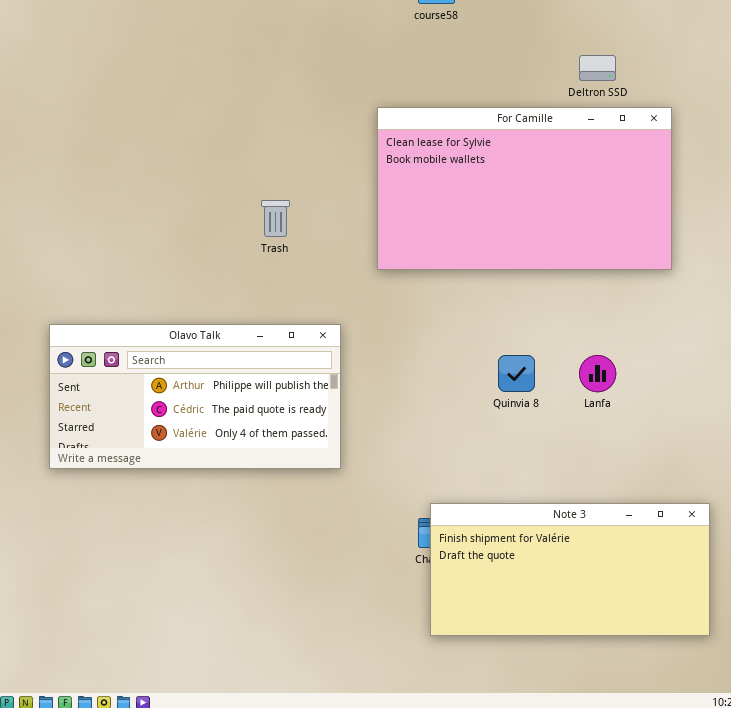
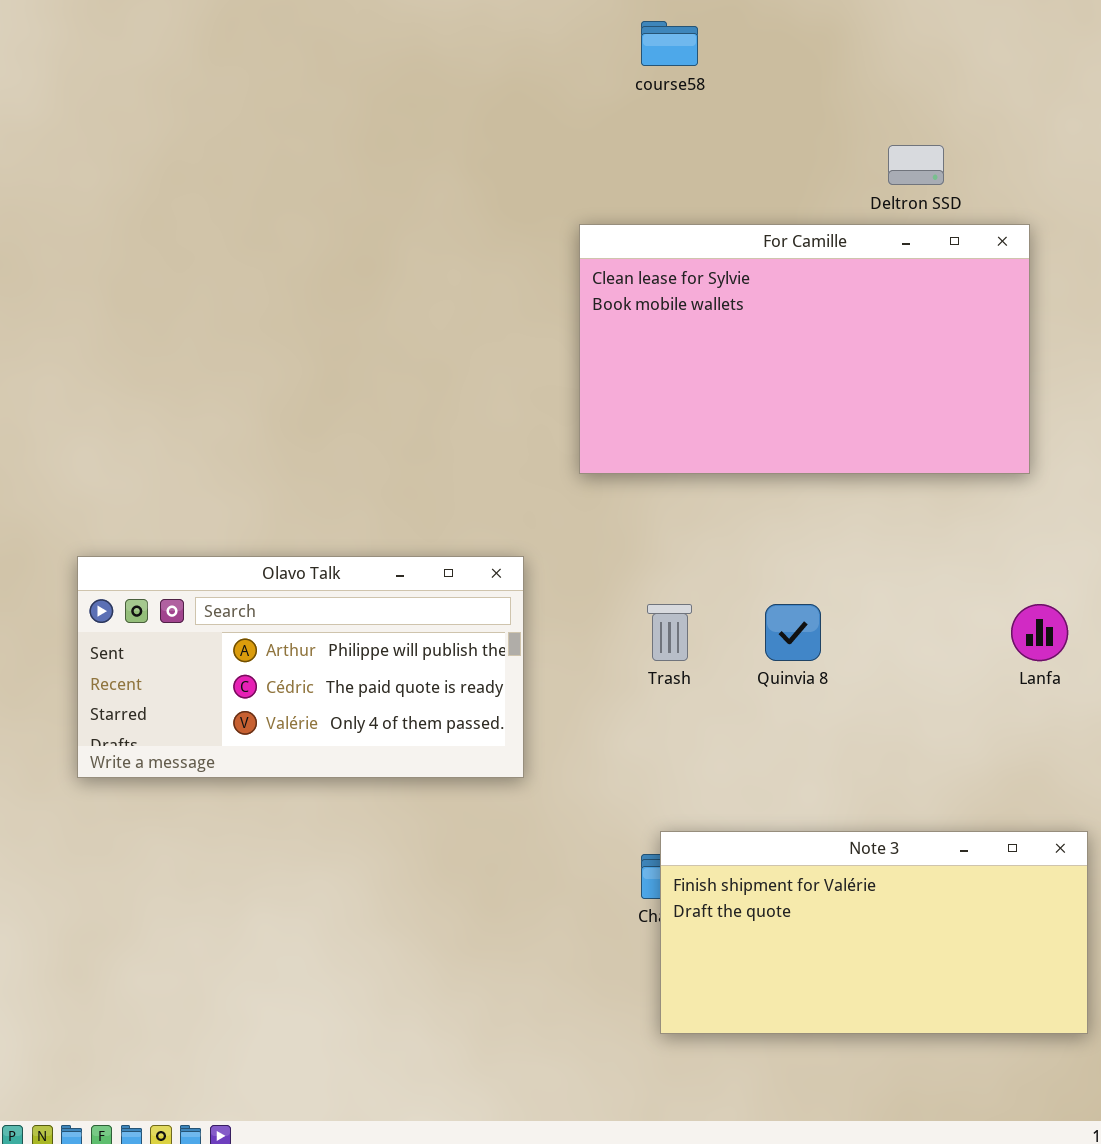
Trash: [261,200,290,237] -> [647,604,692,661], moved
Lanfa: [579,355,616,392] -> [1011,604,1068,661], moved

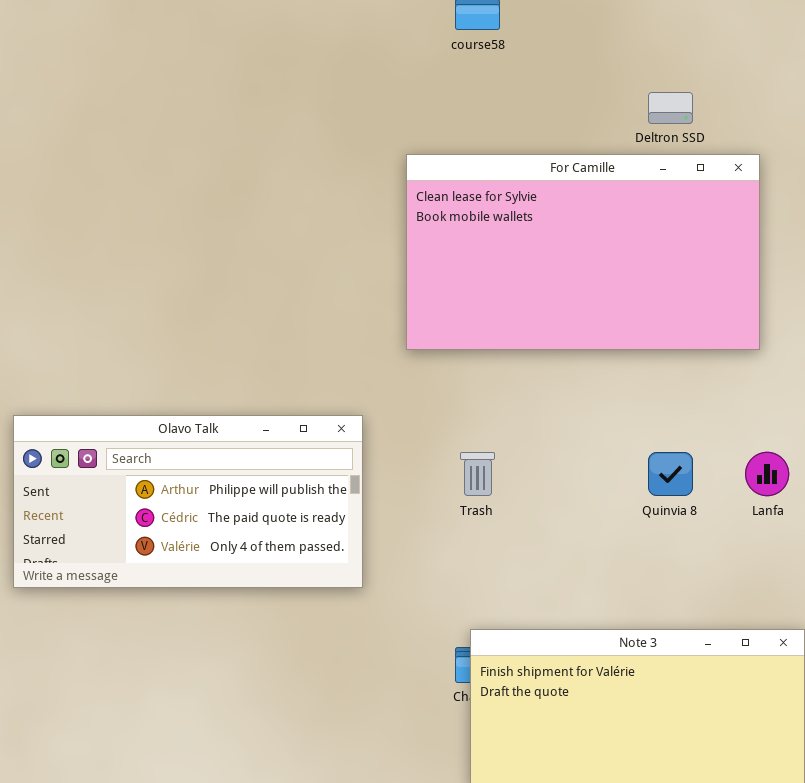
Quinvia 8: [765,604,821,661] -> [648,452,693,496], moved

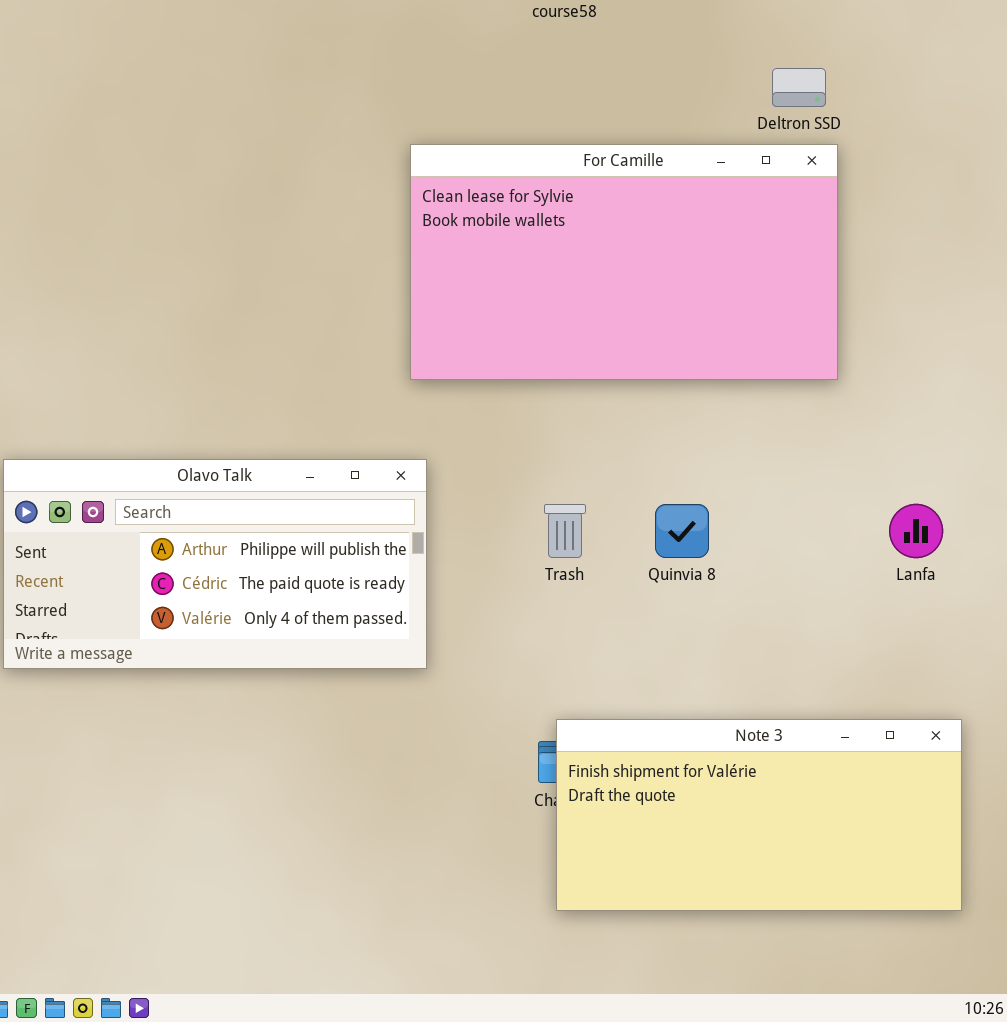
For Camille: [406,154,760,350] -> [410,144,838,380], moved
Quinvia 8: [648,452,693,496] -> [655,504,709,558], moved

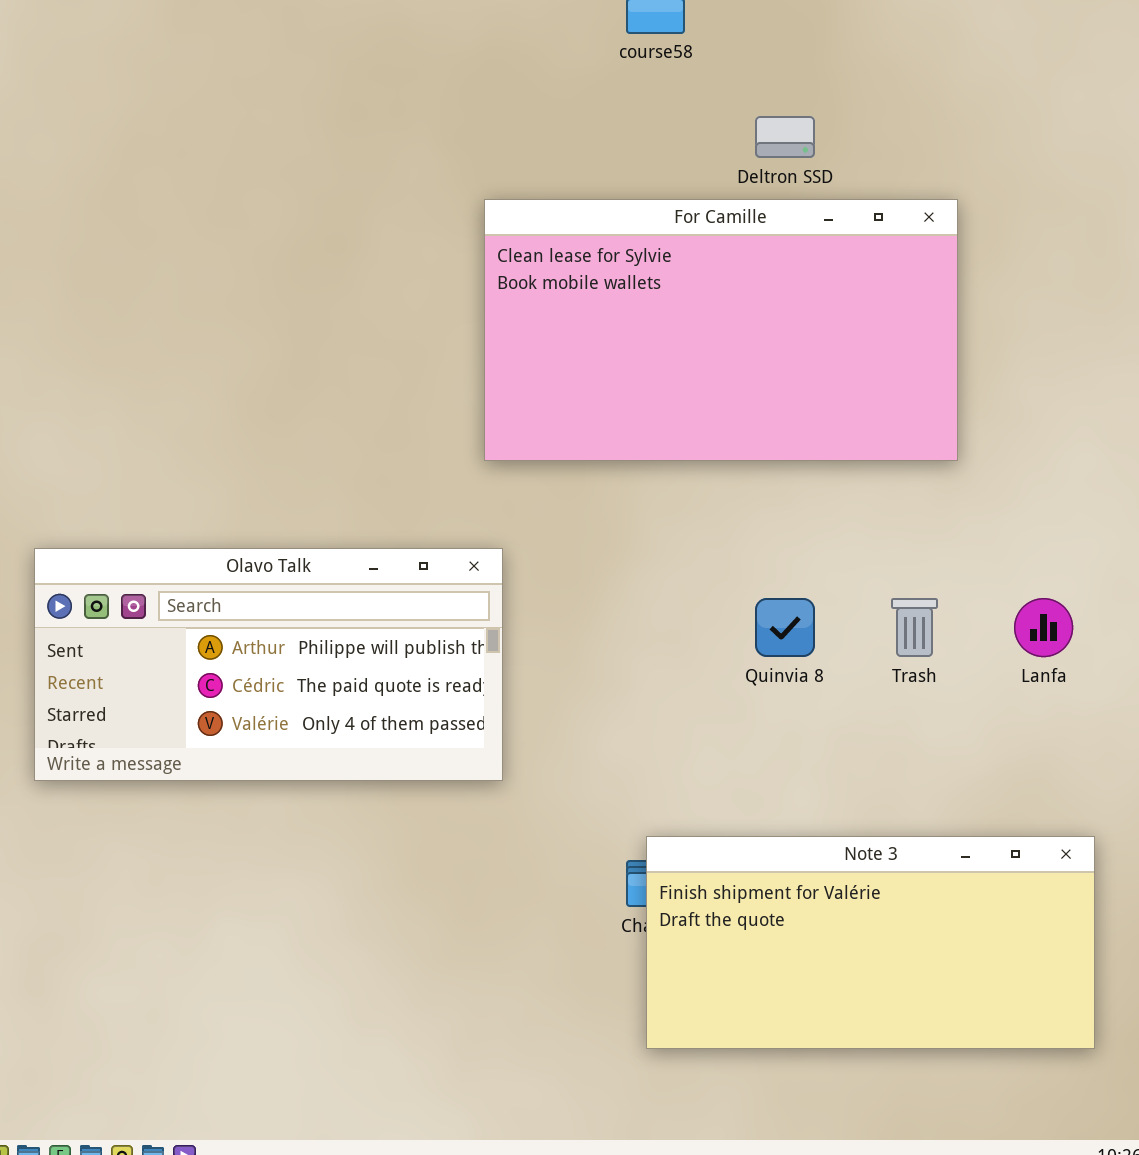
Deltron SSD: [772,68,826,107] -> [755,116,815,158], moved
Trash: [544,504,586,558] -> [891,598,938,657], moved

